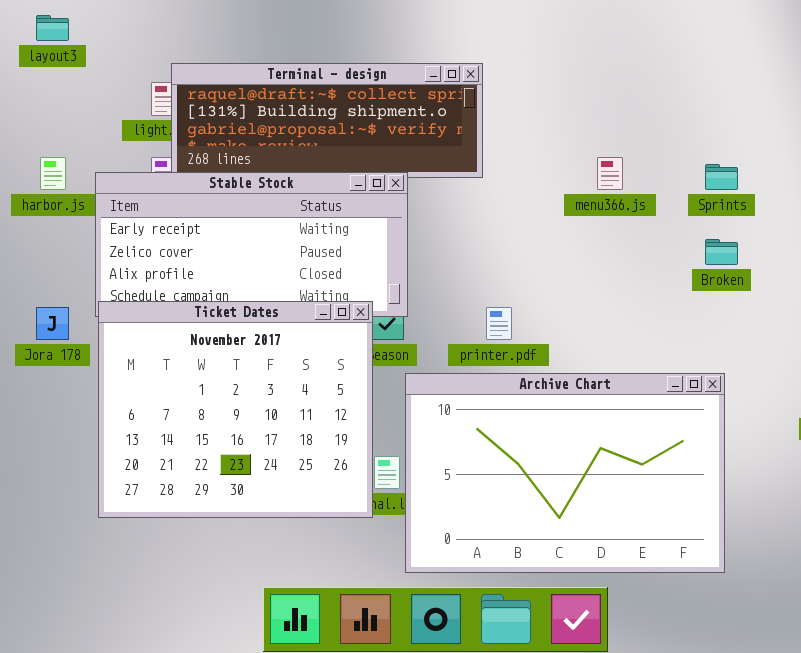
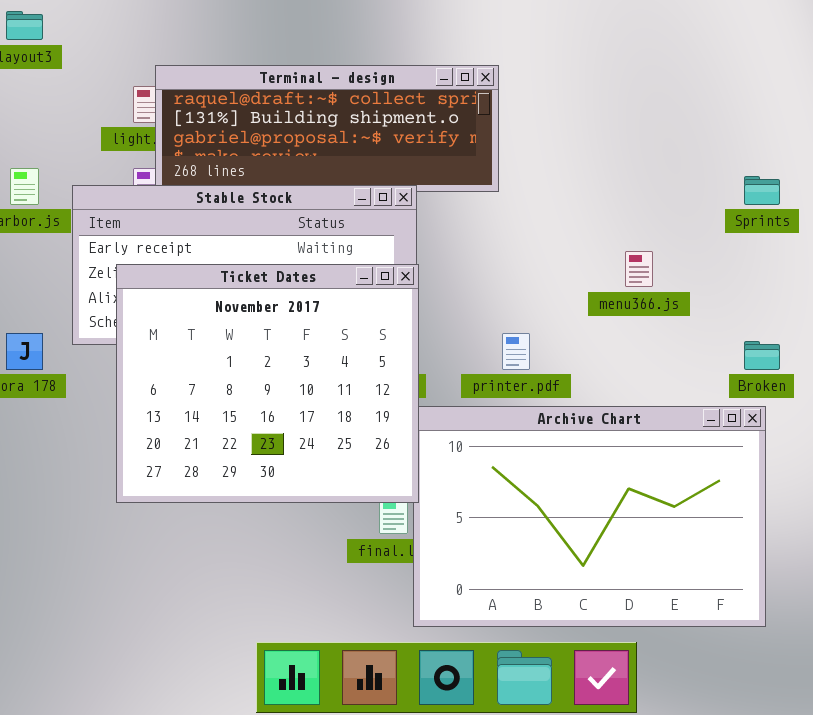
menu366.js: [597,157,623,190] -> [625,251,653,287], moved
Broken: [705,239,738,265] -> [744,341,780,370], moved
Ticket Dates: [98,301,373,518] -> [116,264,419,503], moved

